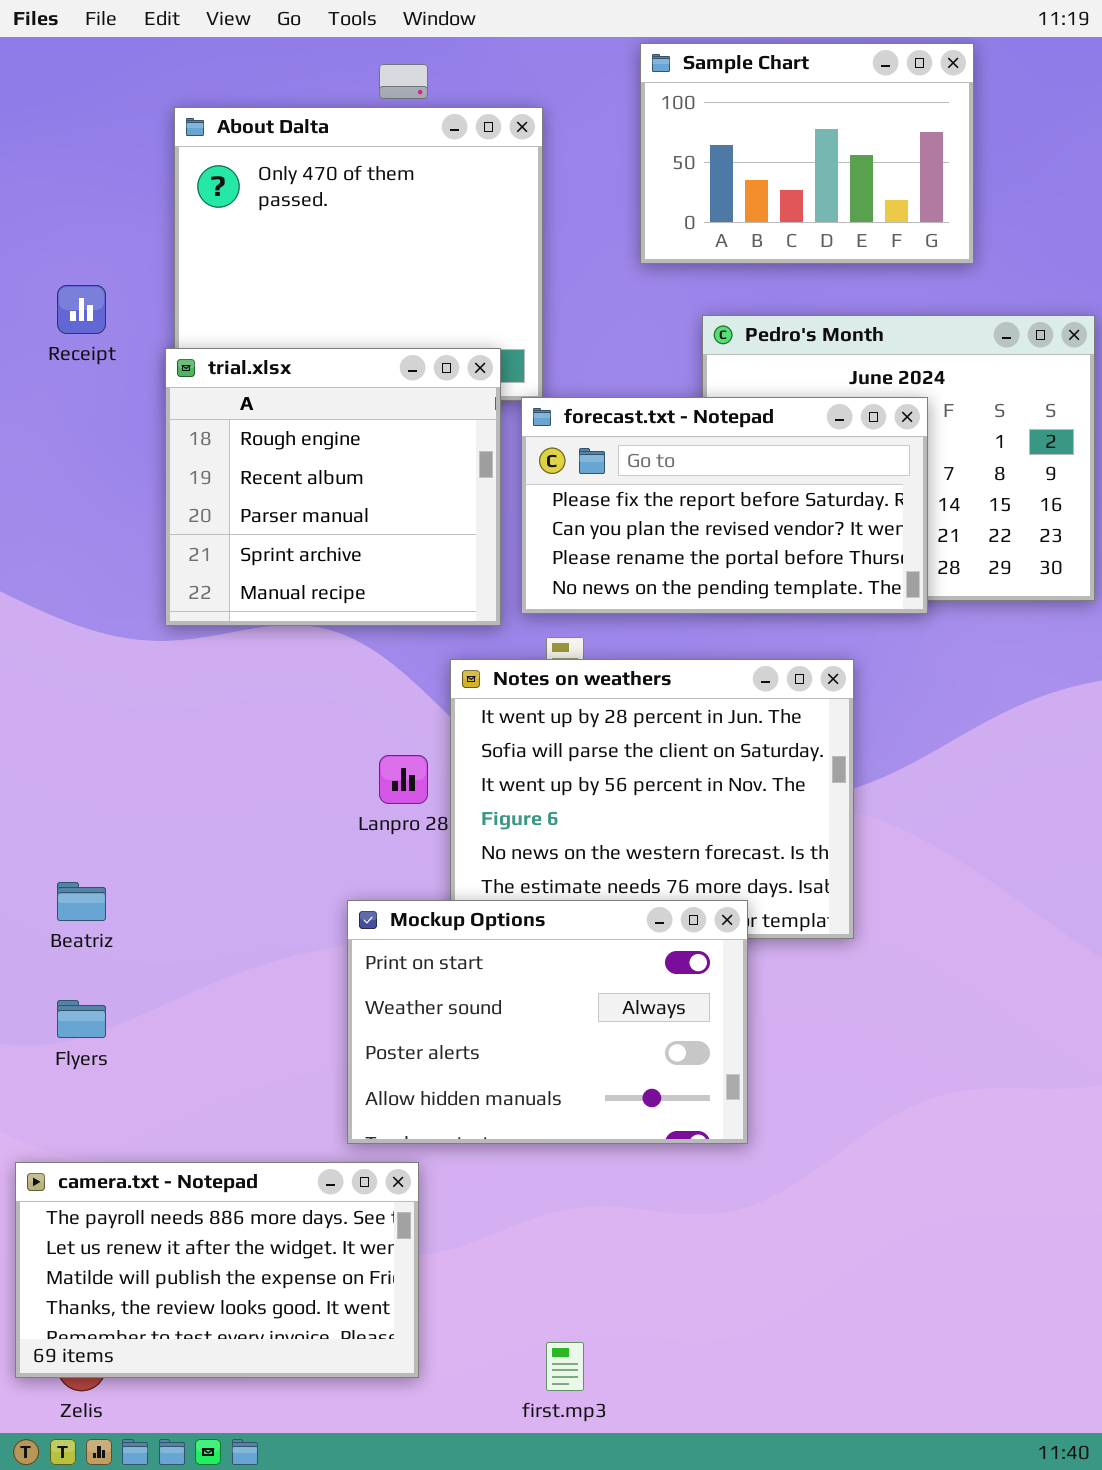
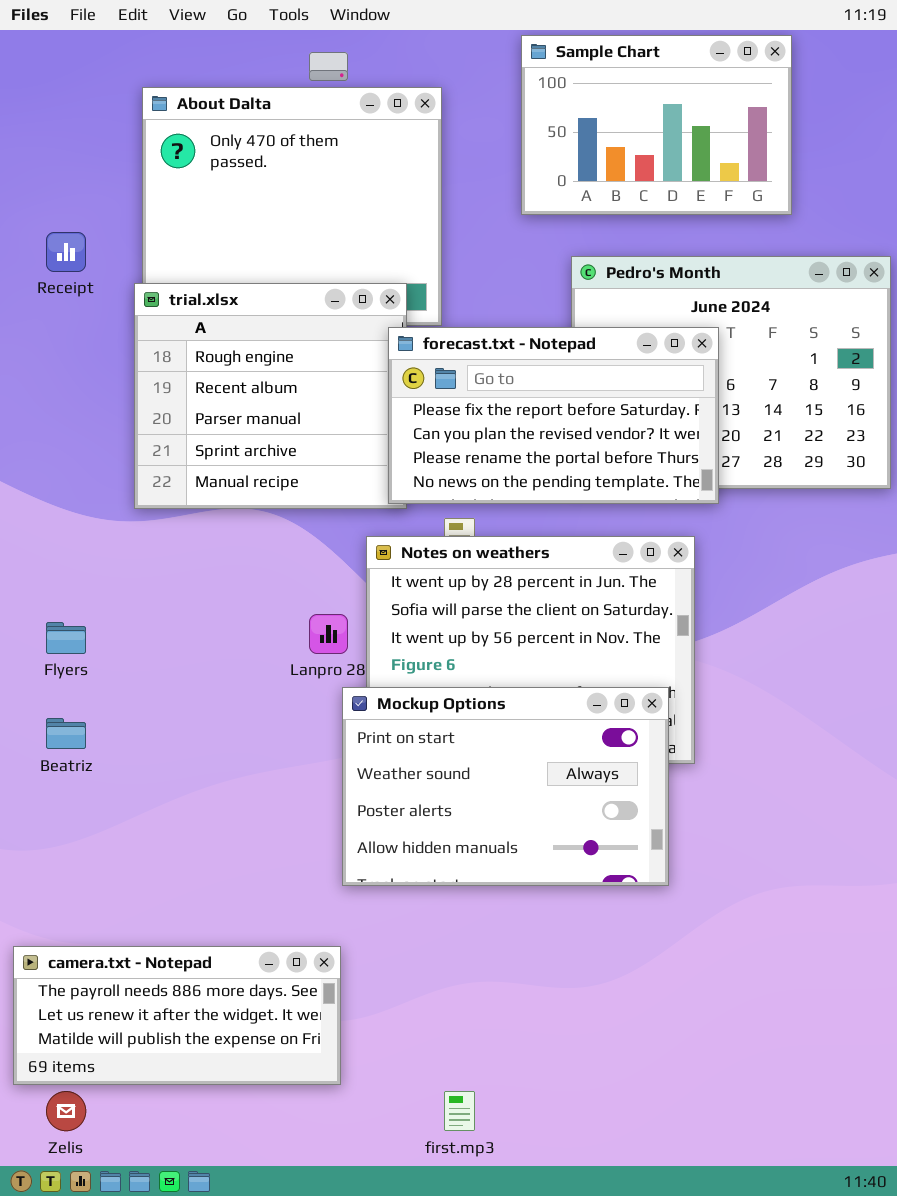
forecast.txt - Notepad: [521,397,928,614] -> [388,327,719,504], moved
Mockup Options: [347,900,748,1144] -> [342,687,669,886], moved
Flyers: [57,1000,106,1038] -> [46,622,86,654], moved
camera.txt - Notepad: [15,1162,419,1378] -> [13,946,341,1085], resized

